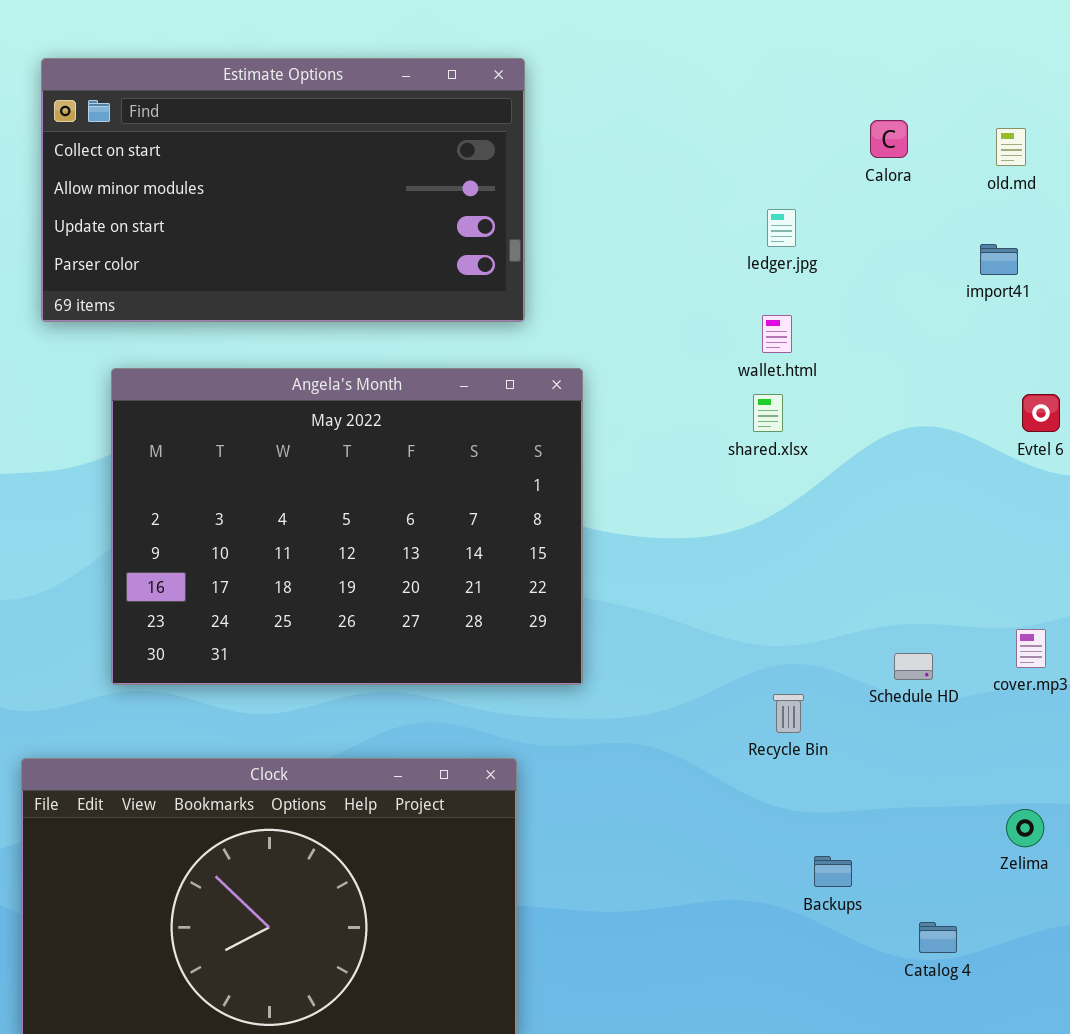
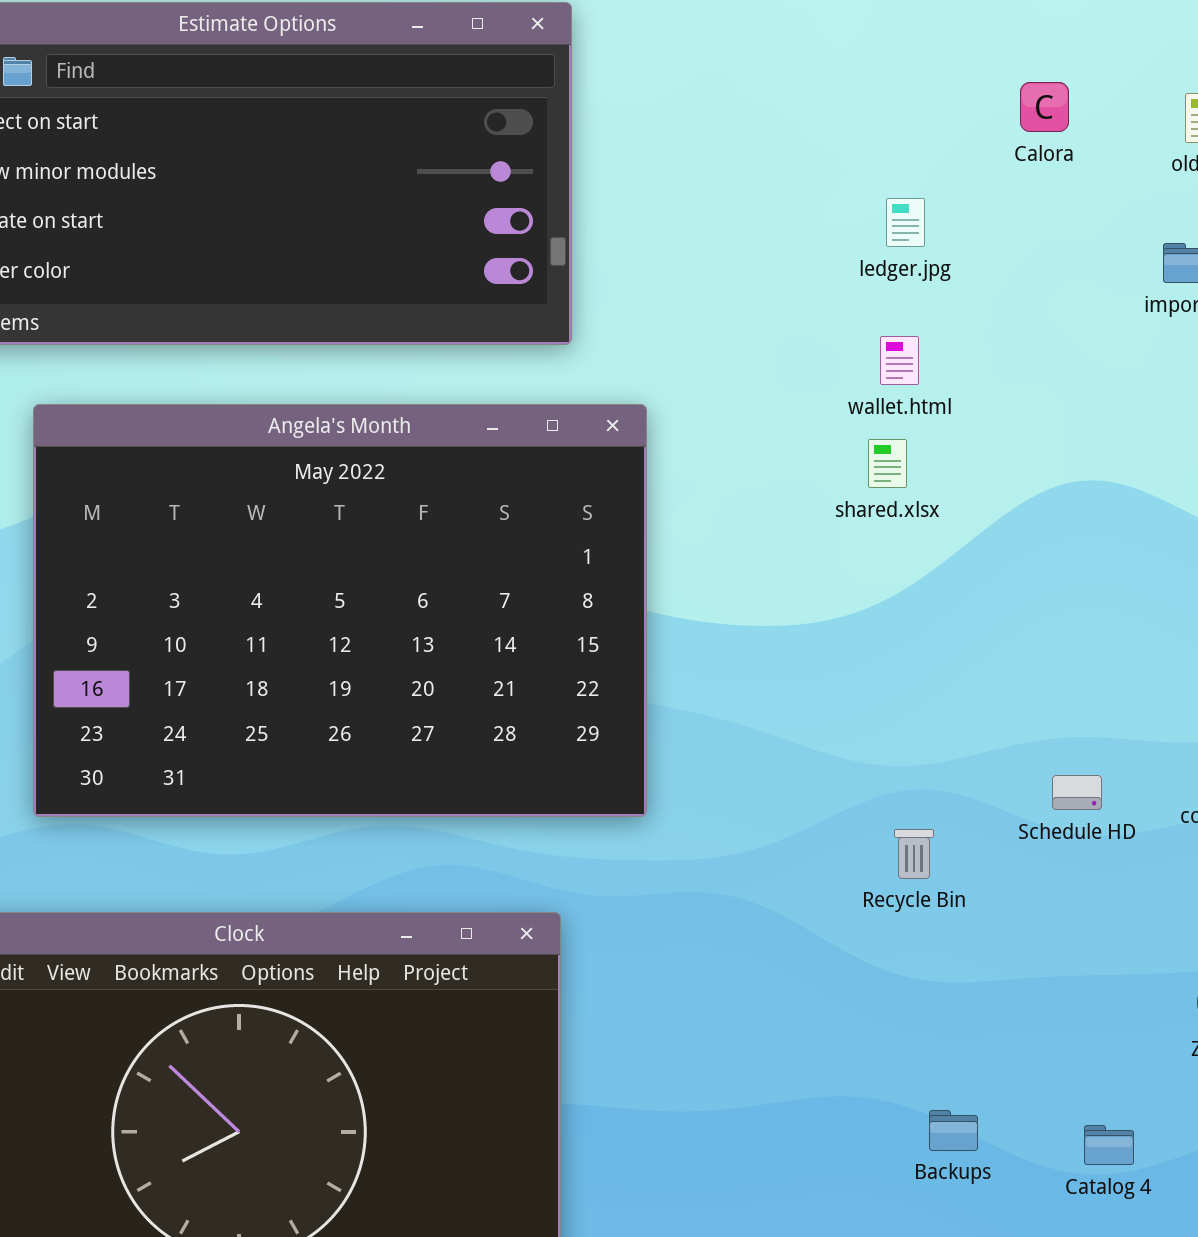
Backups: [814,856,852,887] -> [929,1110,978,1151], moved

